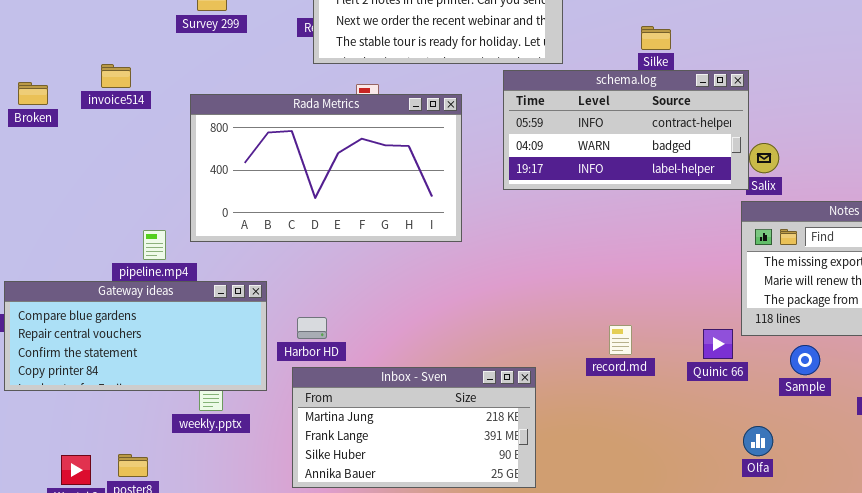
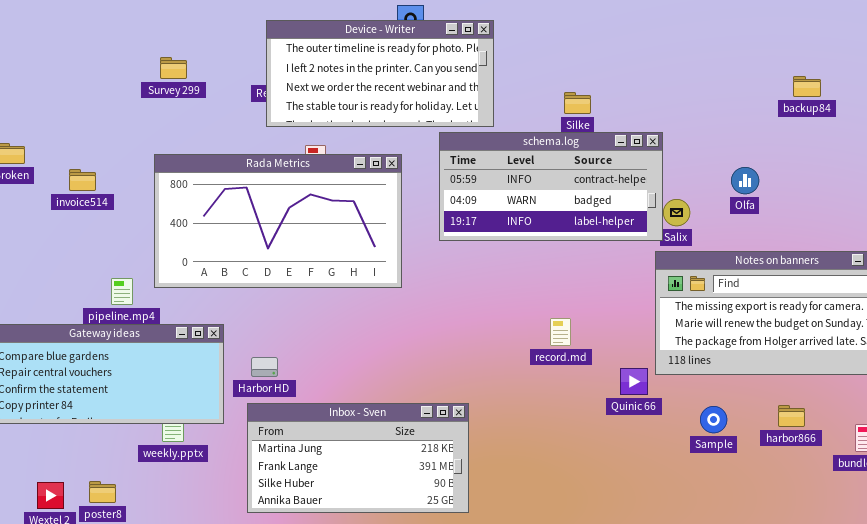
invoice514: [101,64,131,88] -> [69,169,96,191], moved
record.md: [609,325,632,355] -> [550,318,571,346], moved
Sample: [790,345,820,375] -> [700,406,727,433], moved
Olfa: [743,426,773,456] -> [731,167,759,194], moved

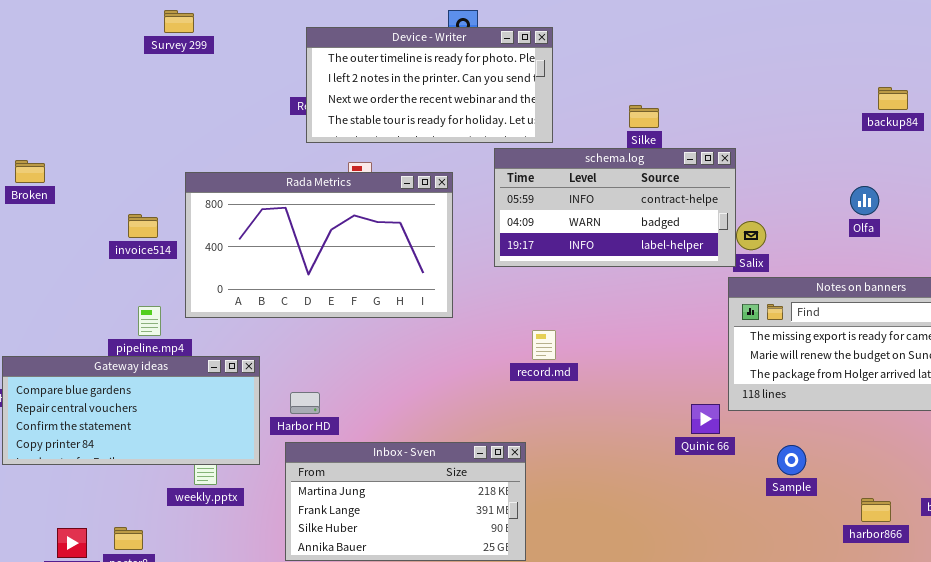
Survey 299: [160,57,187,79] -> [164,10,194,33], moved
Olfa: [731,167,759,194] -> [850,186,879,215], moved
invoice514: [69,169,96,191] -> [128,214,158,238], moved
record.md: [550,318,571,346] -> [532,330,556,360], moved
harbor866: [778,405,805,427] -> [861,498,891,522], moved

